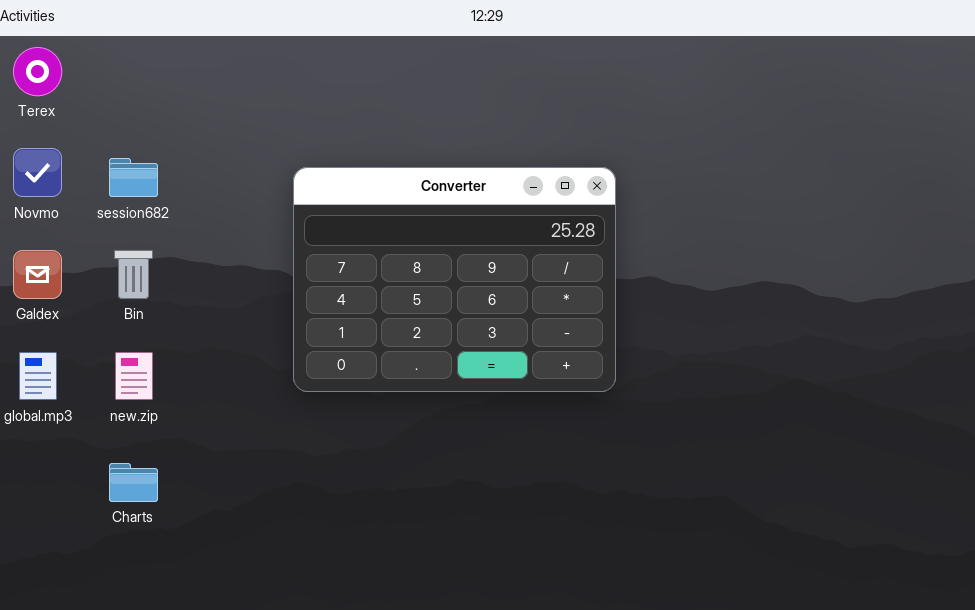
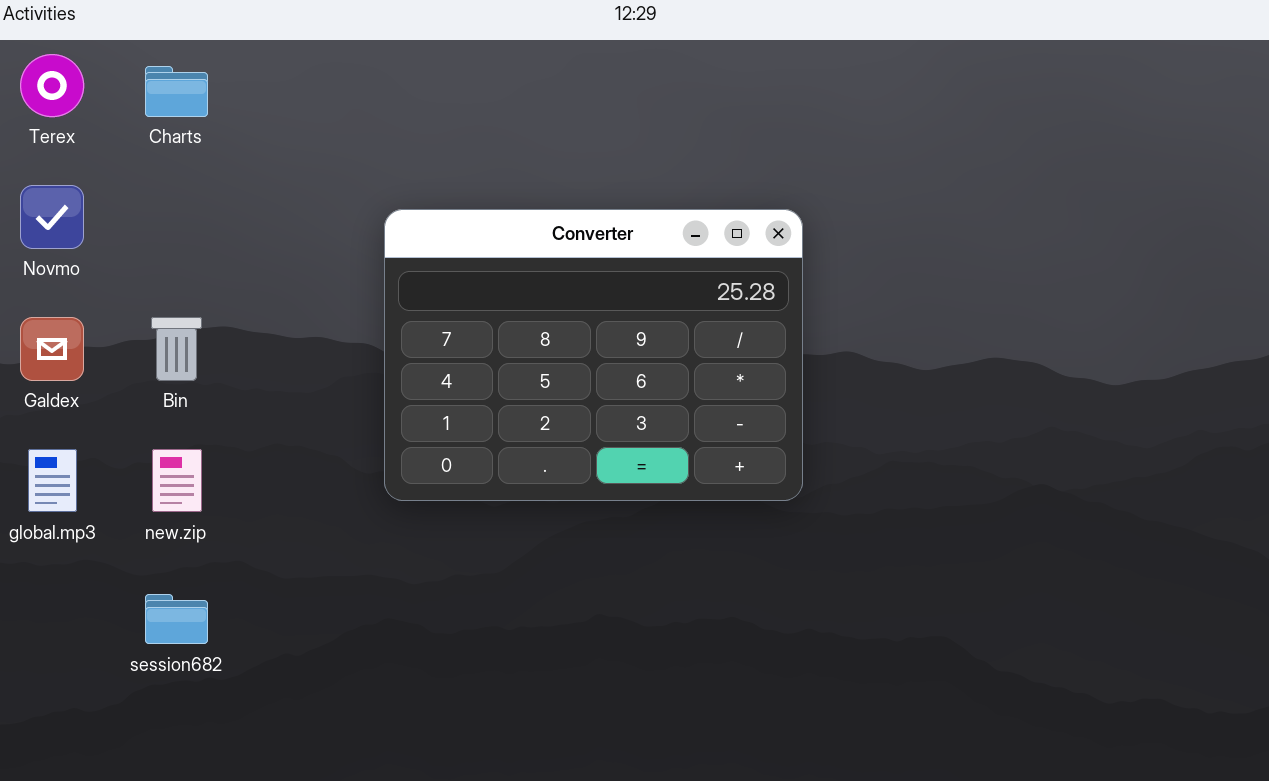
session682: [109,158,158,197] -> [145,594,208,644], moved
Charts: [109,463,158,502] -> [145,66,208,117], moved

